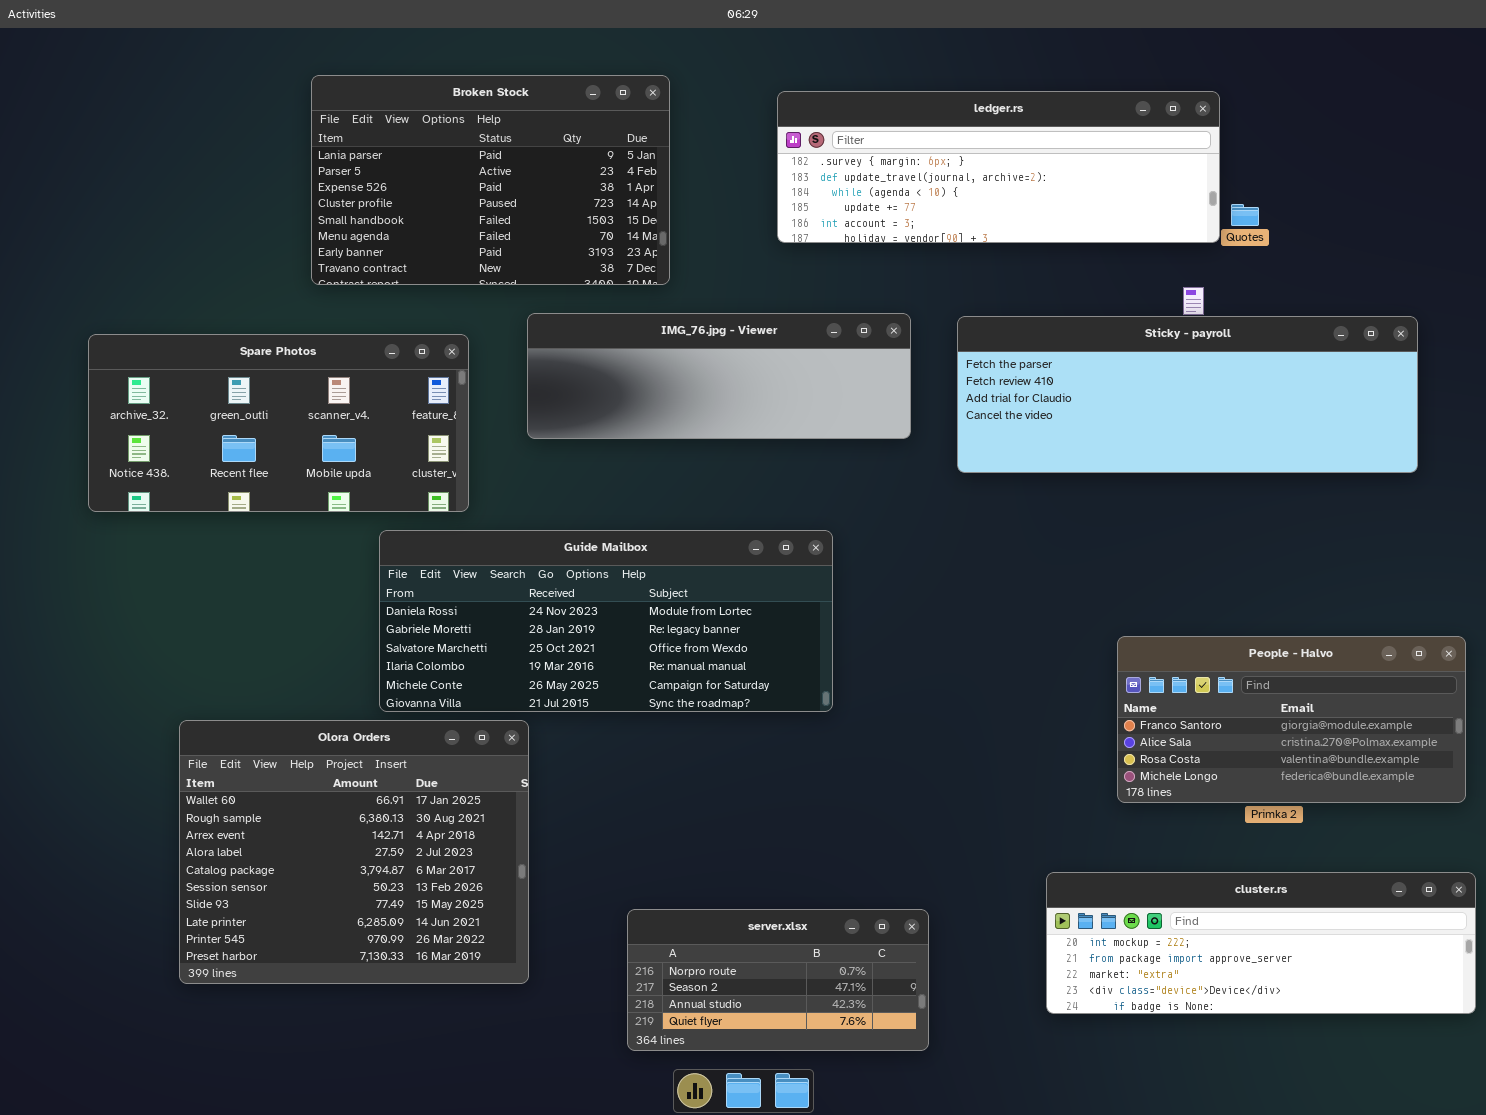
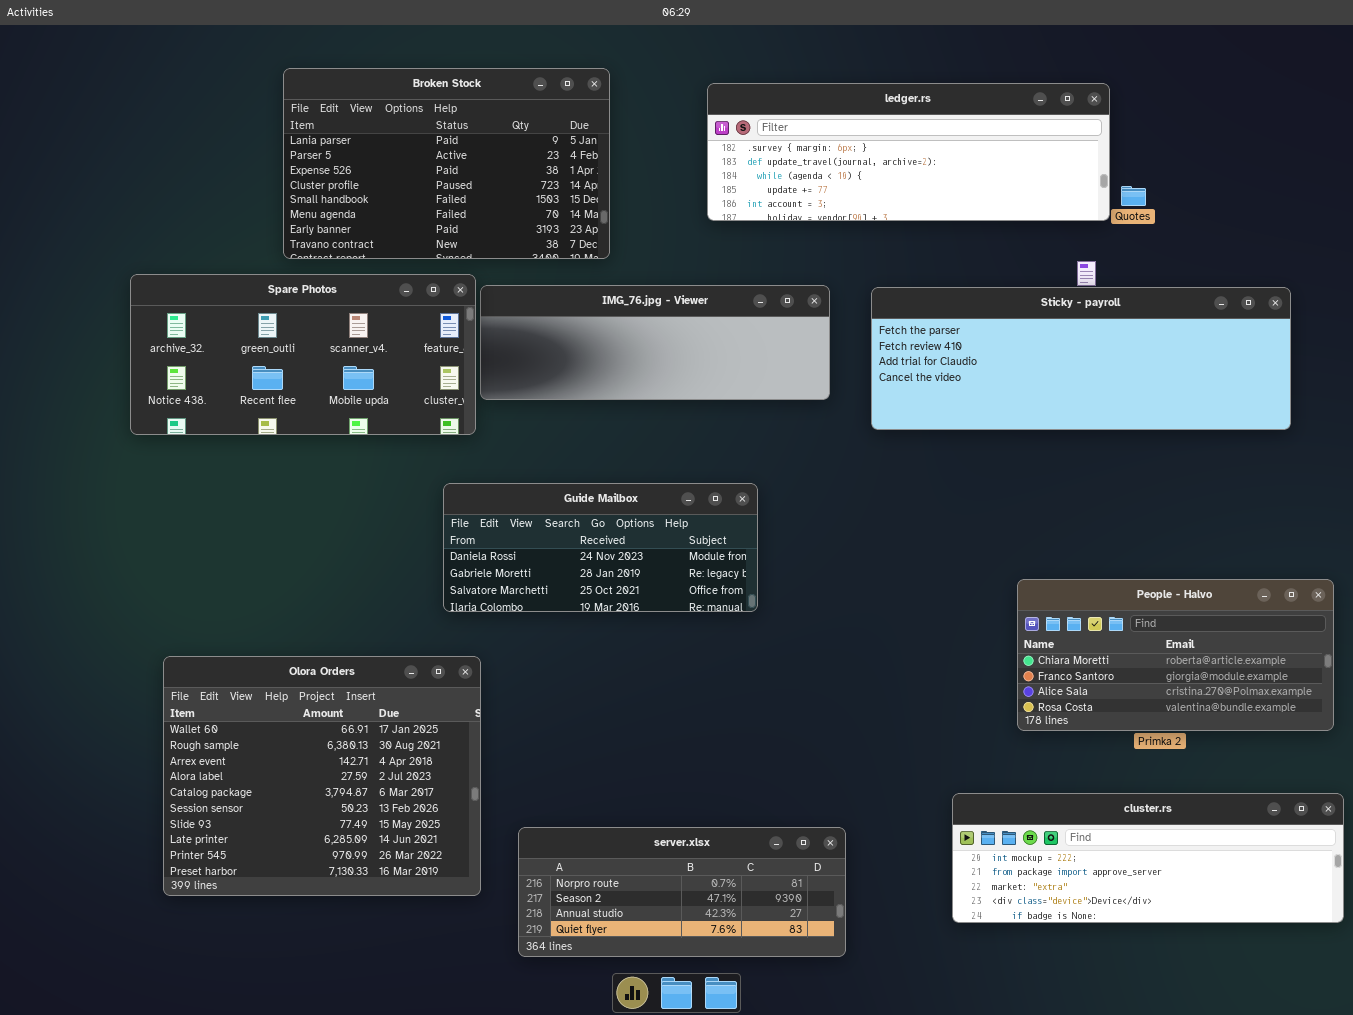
Spare Photos: [88,334,469,512] -> [130,274,476,435], moved
Guide Mailbox: [379,530,833,712] -> [443,483,758,612], resized
People - Halvo: [1117,636,1466,803] -> [1017,579,1334,731], scrolled up 1 row
server.xlsx: [627,909,929,1051] -> [518,827,846,957], resized

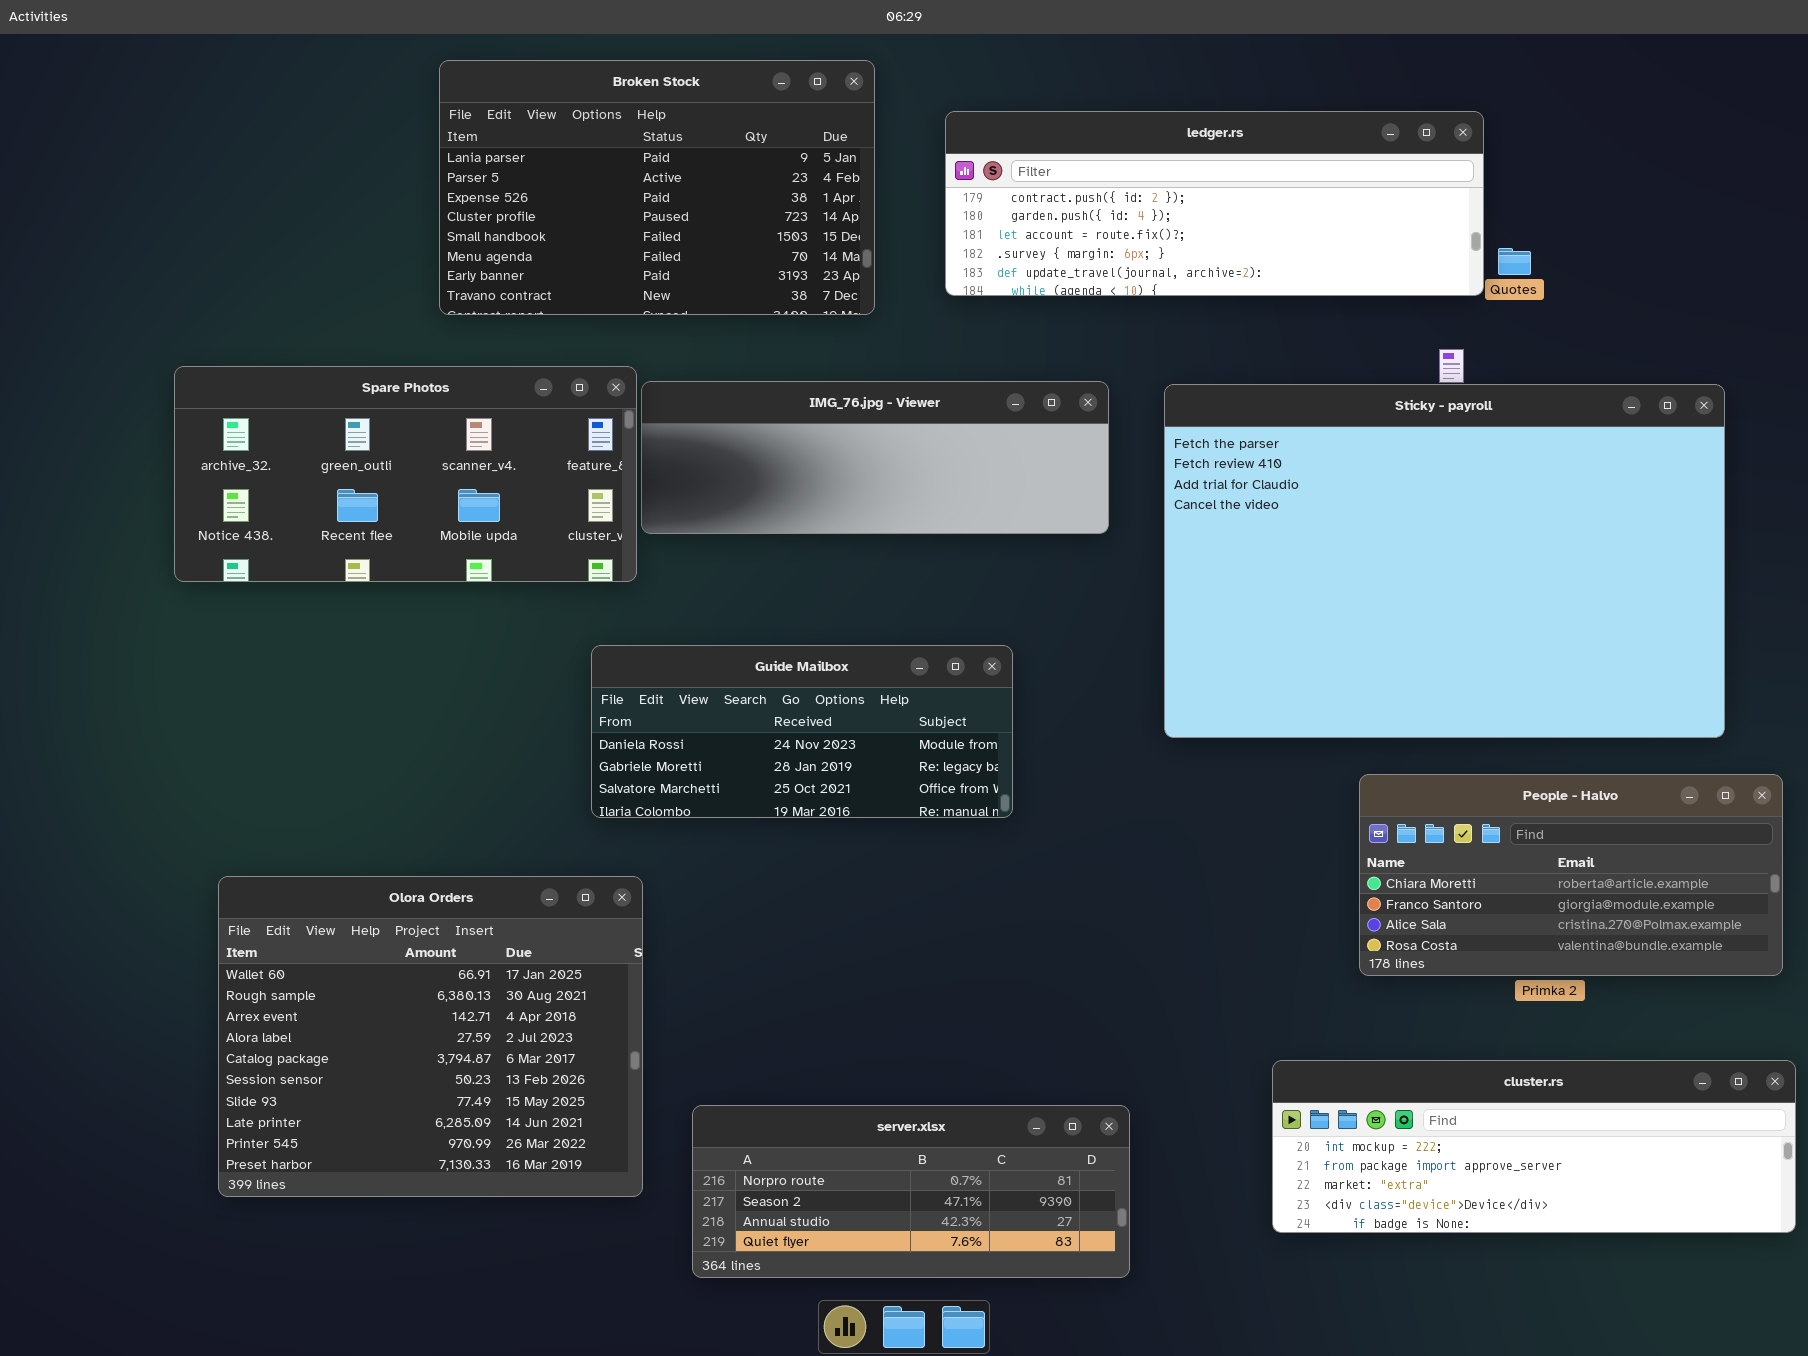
Broken Stock: [283,68,610,259] -> [439,60,875,315], moved
ledger.rs: [707,83,1110,221] -> [945,111,1484,296], scrolled up 3 rows
Sticky - payroll: [871,287,1291,430] -> [1164,384,1725,738], resized

